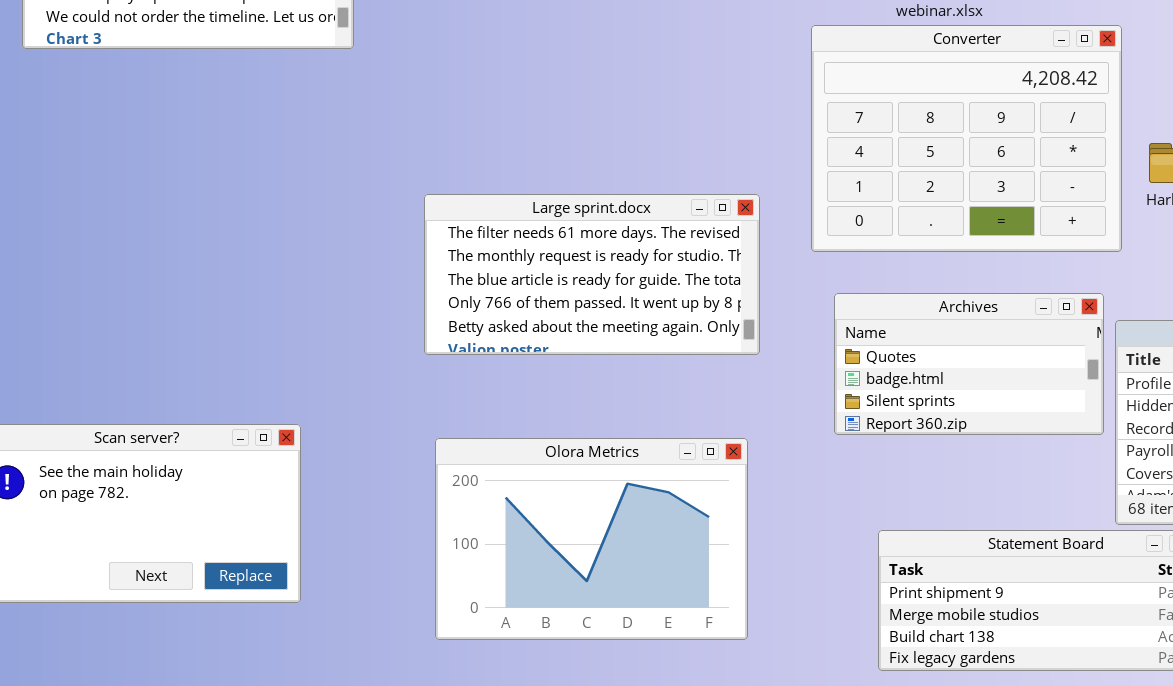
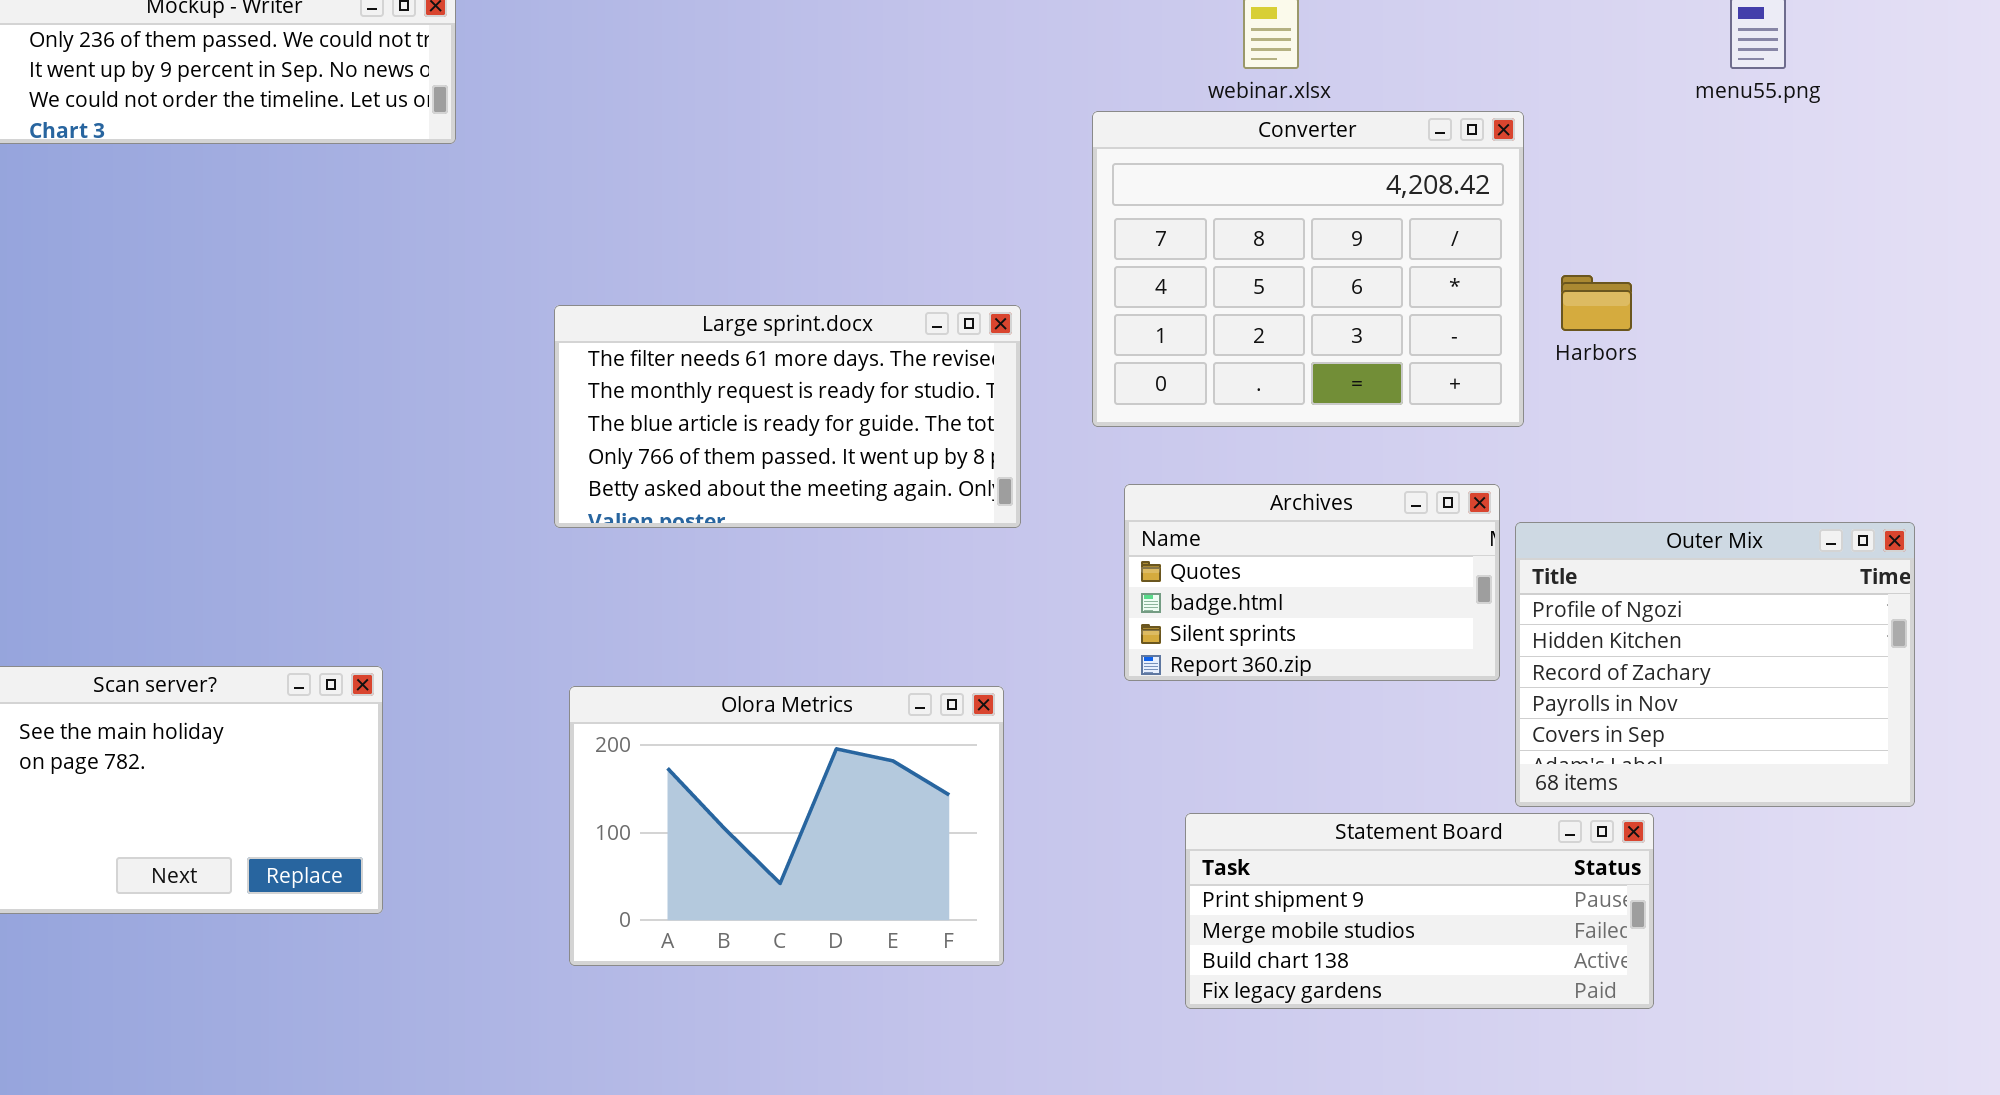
Large sprint.docx: [424,194,760,355] -> [554,305,1021,528], moved

